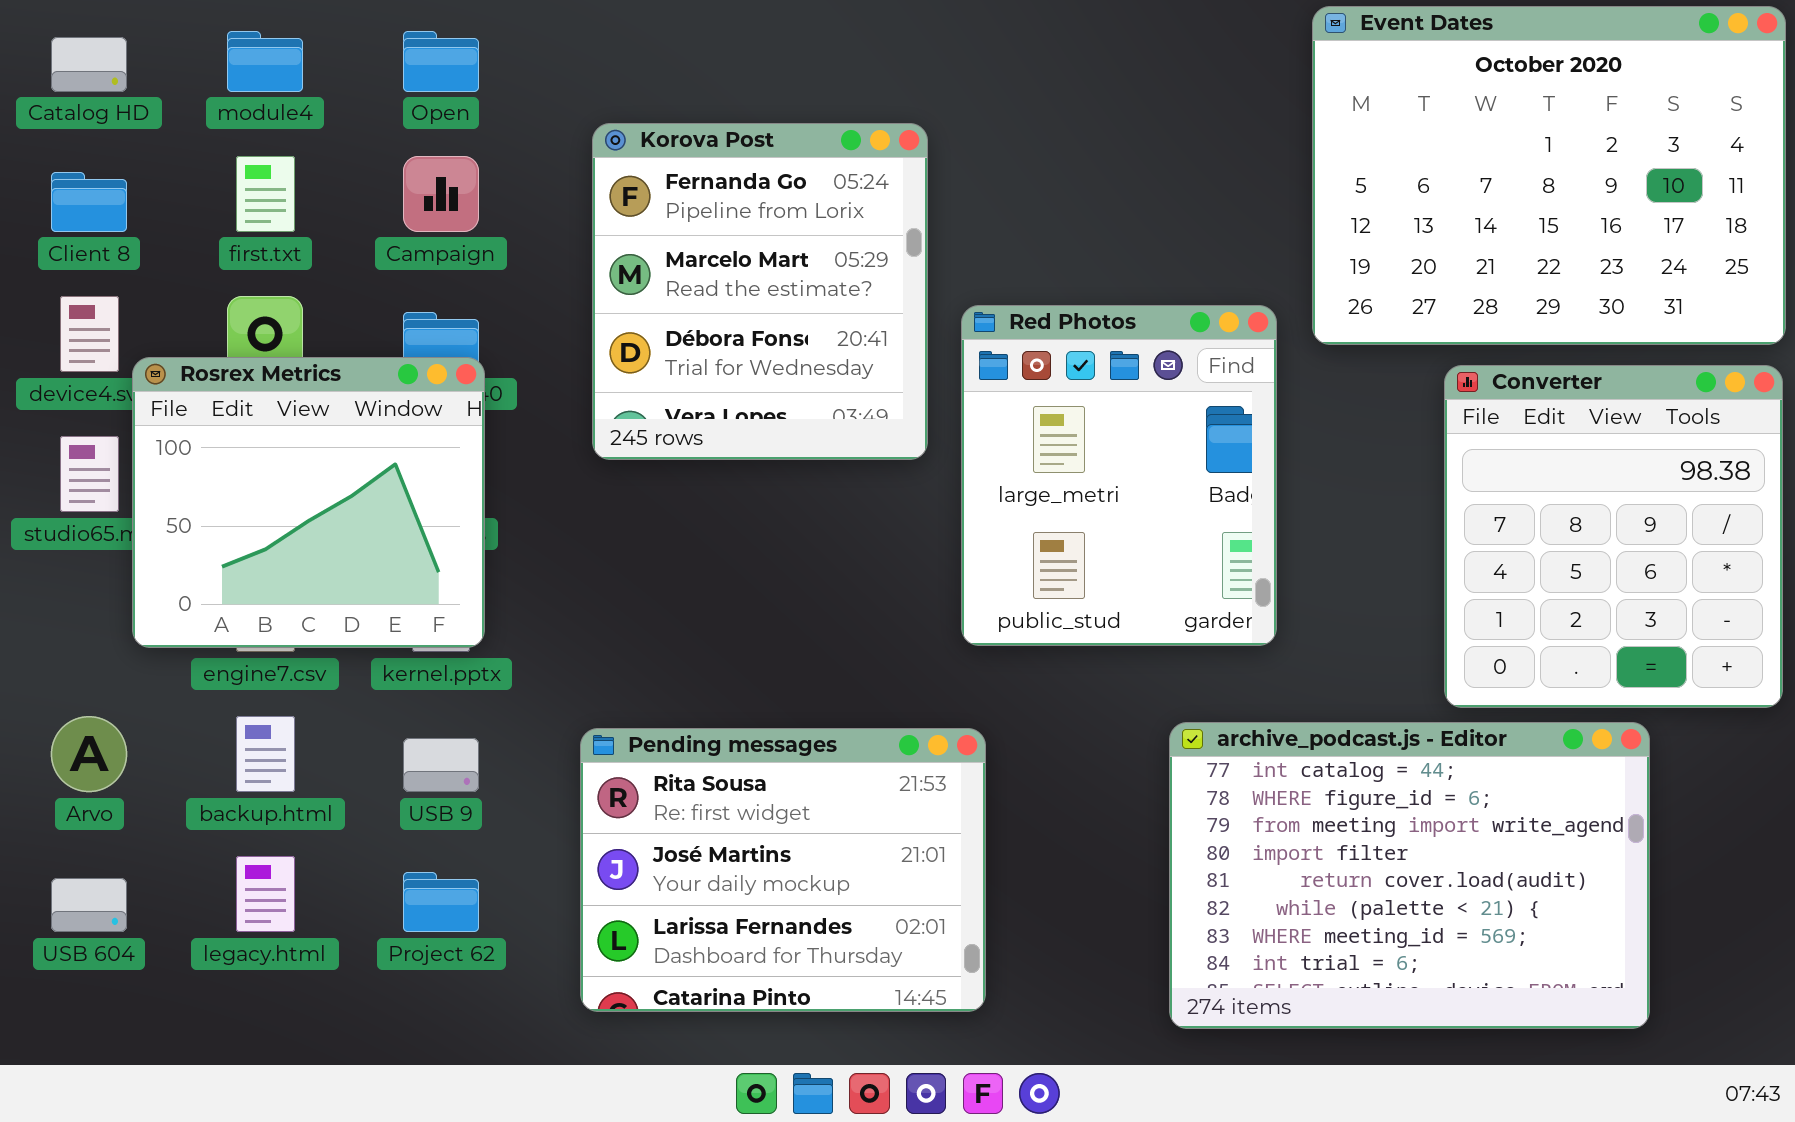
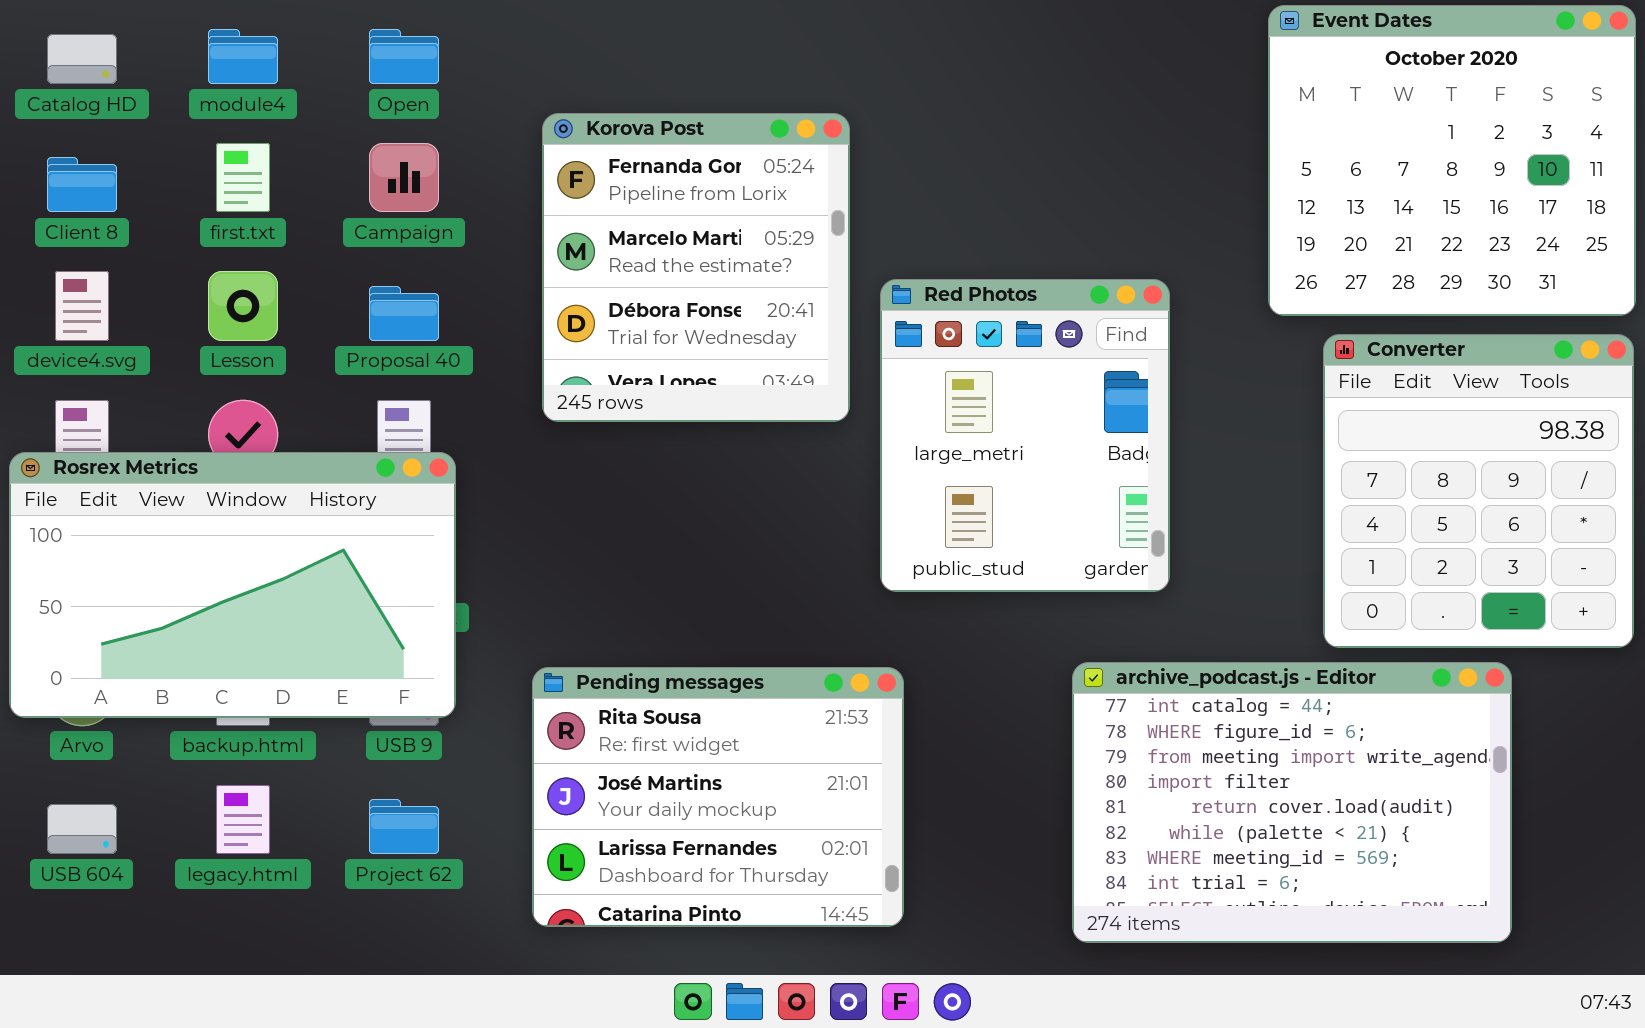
Event Dates: [1312,6,1786,345] -> [1268,5,1636,316], resized
Rosrex Metrics: [132,357,485,648] -> [9,452,456,718], moved, resized

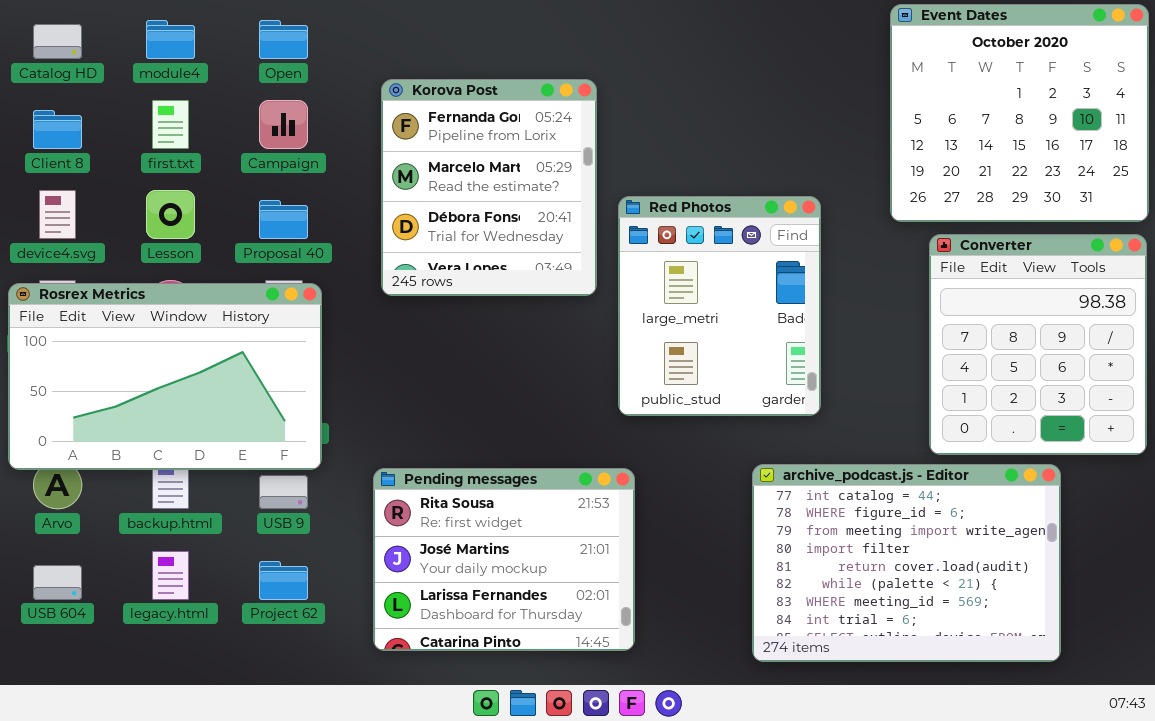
Rosrex Metrics: [9,452,456,718] -> [8,283,322,470], moved

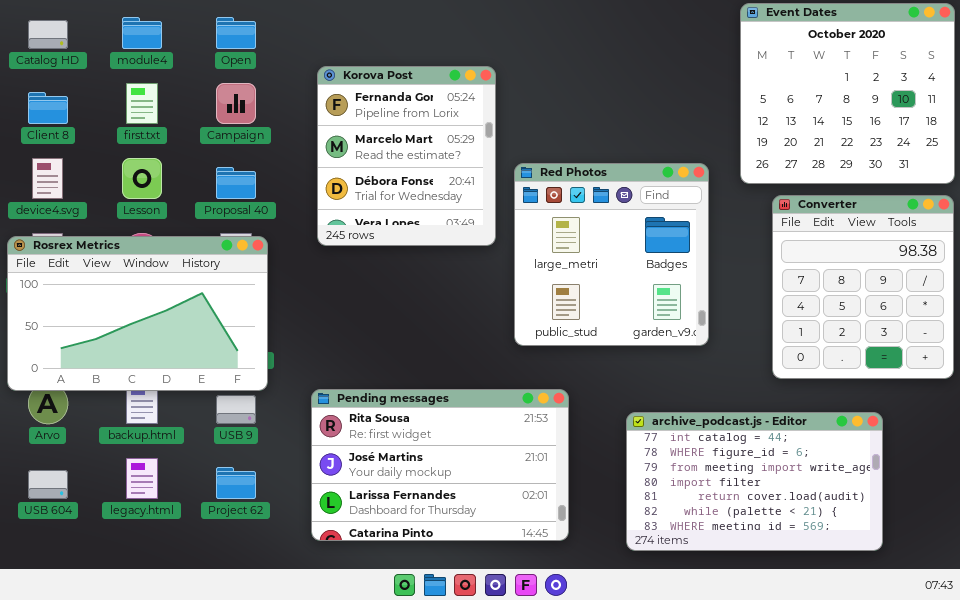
Red Photos: [618,196,821,416] -> [514,163,709,346], resized
archive_podcast.js - Editor: [752,464,1061,662] -> [626,412,883,551], resized
Pending messages: [373,468,635,651] -> [311,389,569,541], resized

